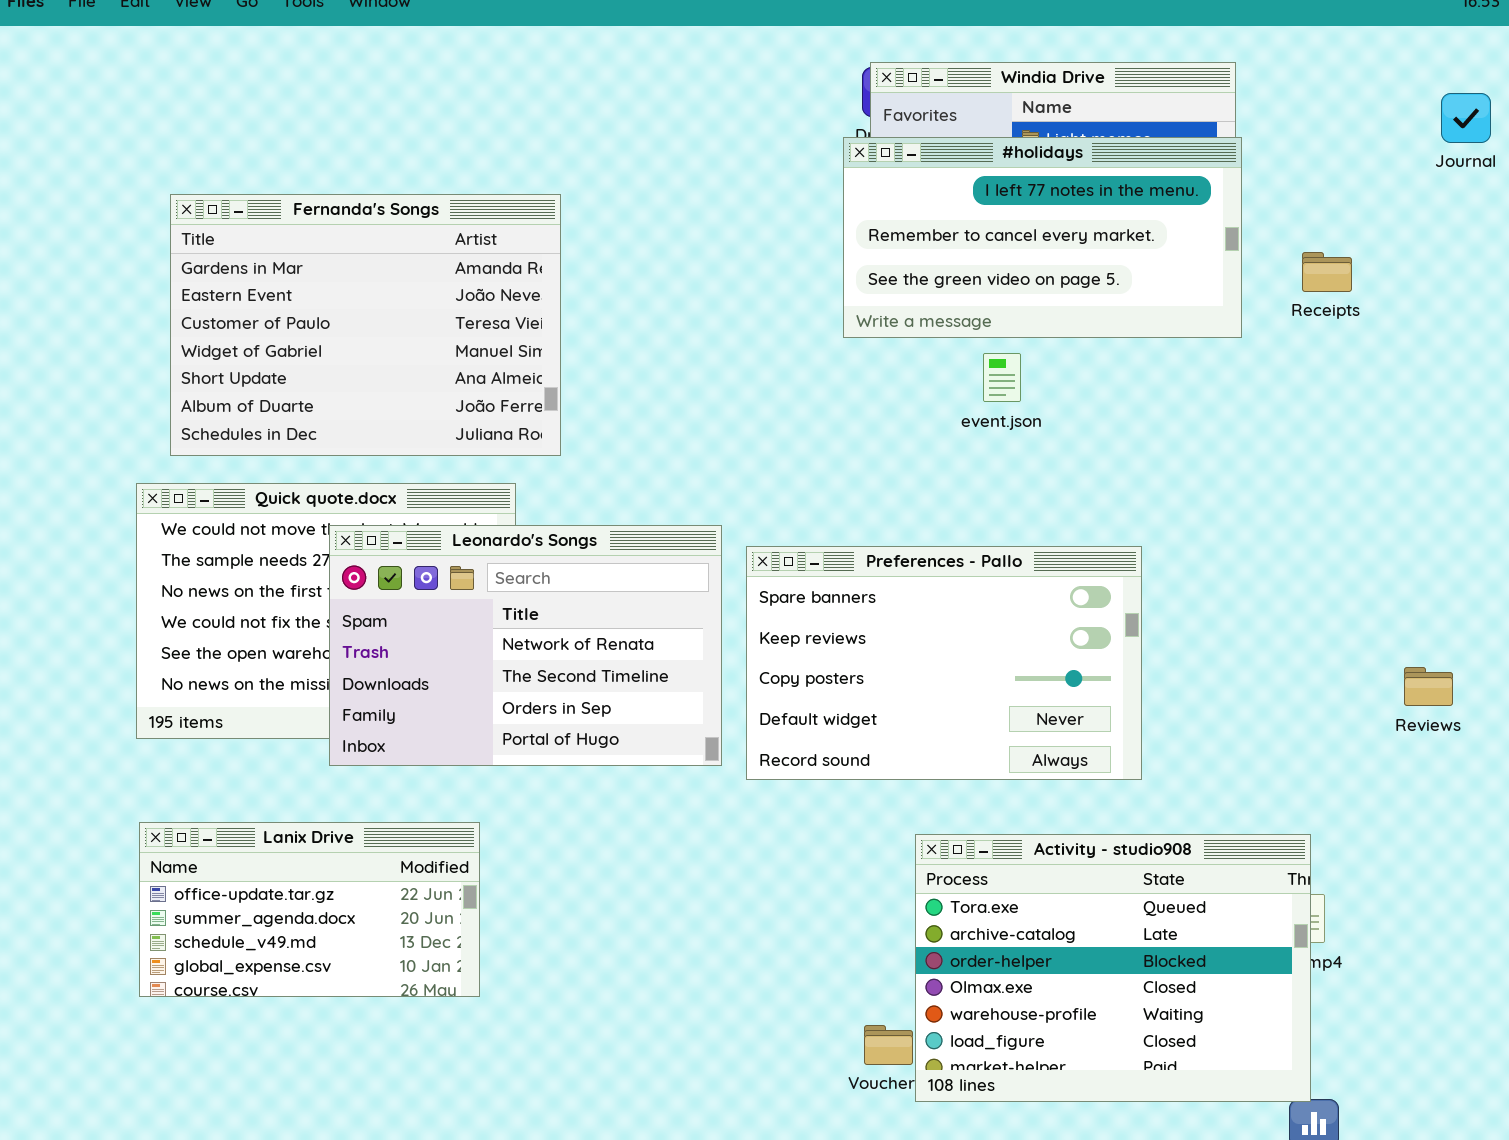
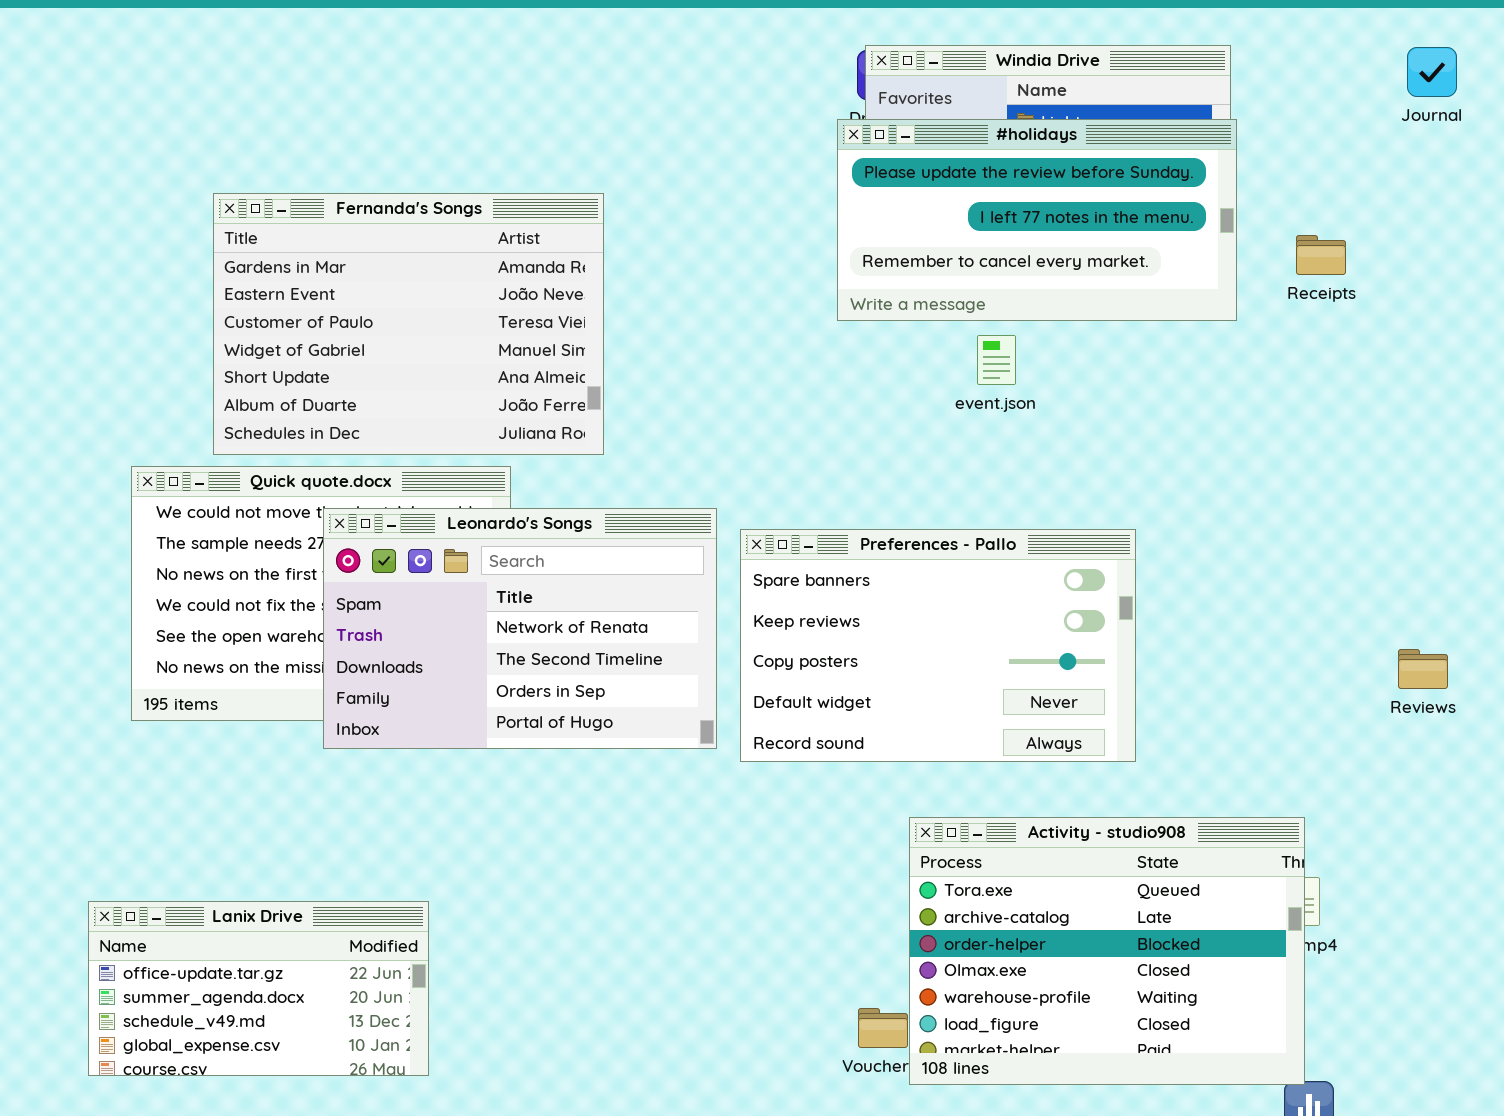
Journal: [1441,93,1491,143] -> [1407,47,1457,97], moved
#holidays: [843,137,1242,338] -> [837,119,1237,321], scrolled up 1 row
Fernanda's Songs: [170,194,561,456] -> [213,193,604,455], moved
Lanix Drive: [139,822,480,997] -> [88,901,429,1076], moved

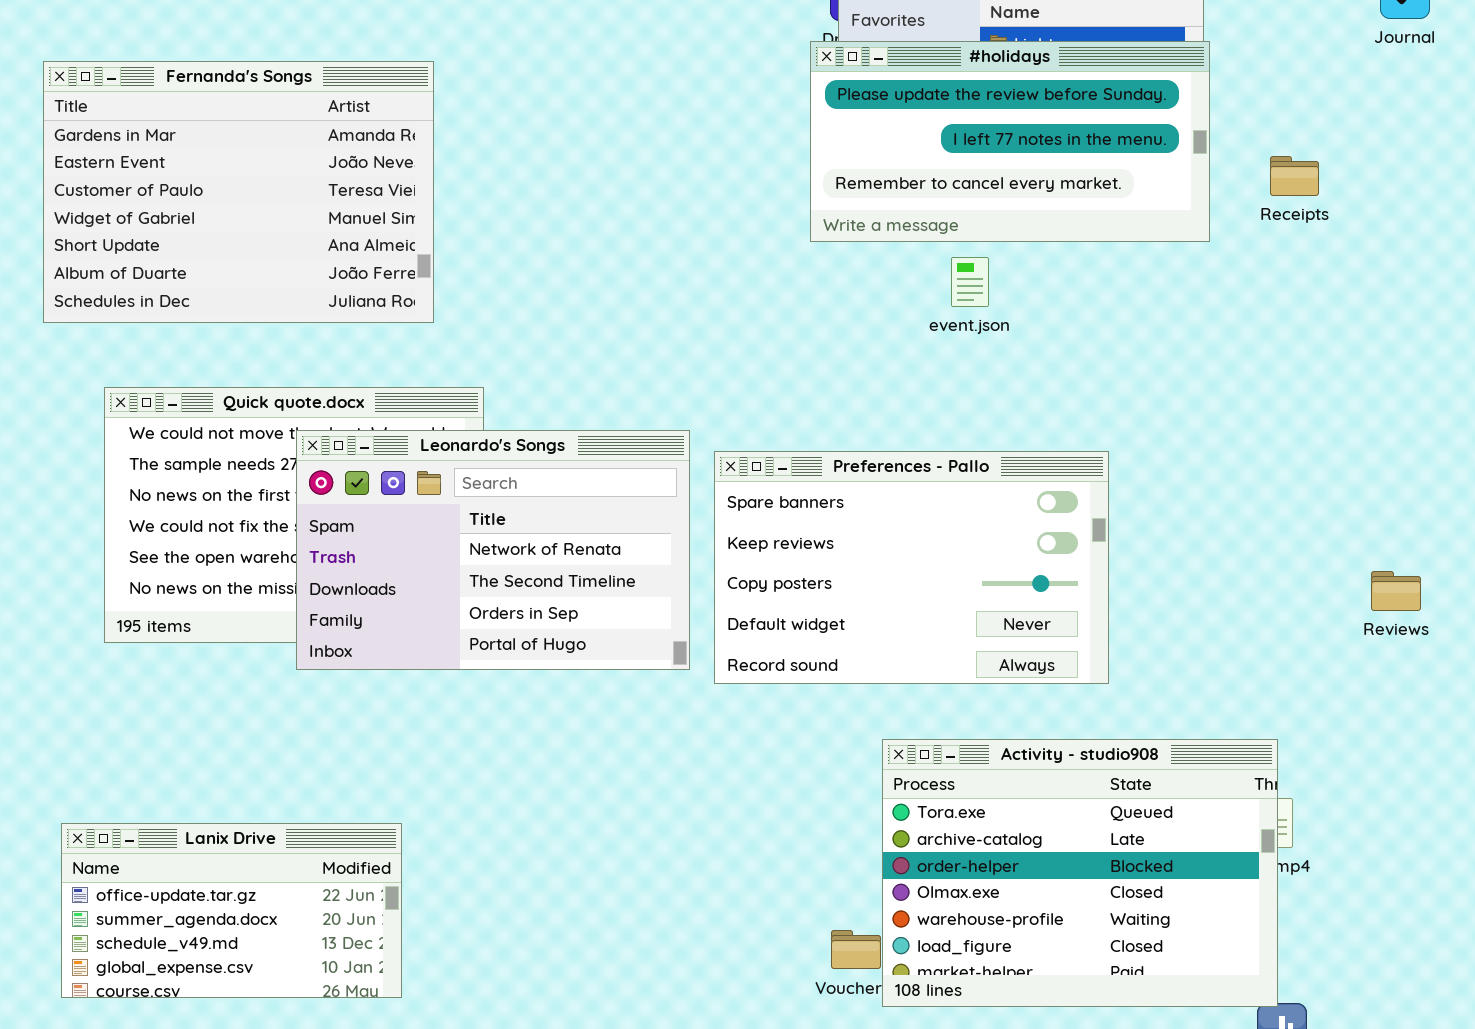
Fernanda's Songs: [213,193,604,455] -> [43,61,434,323], moved

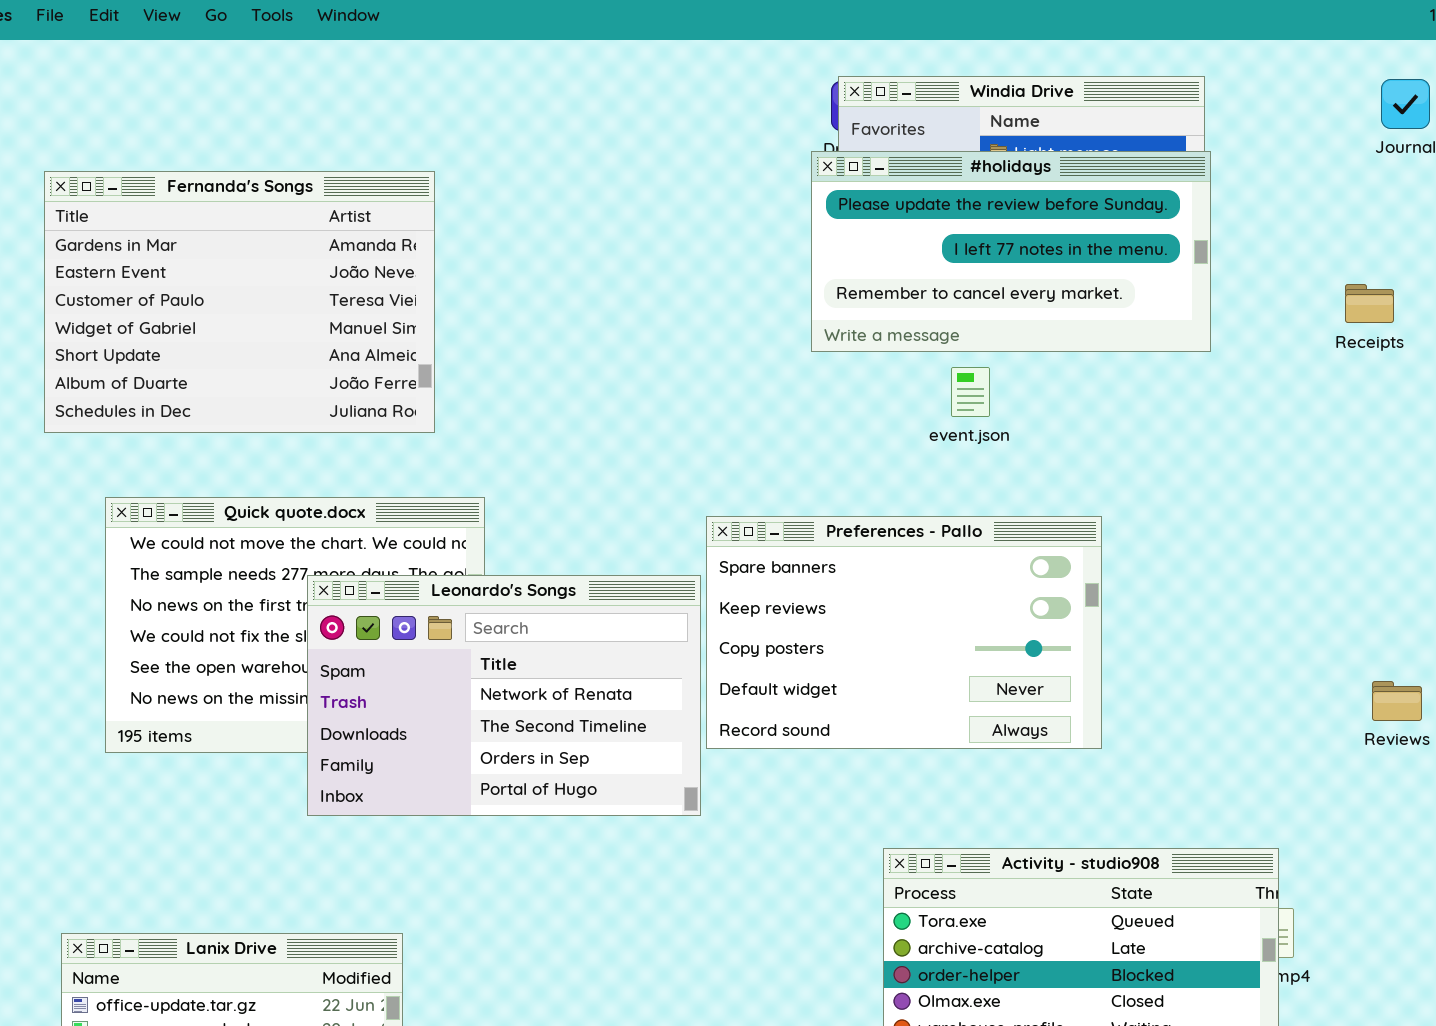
Receipts: [1270,156,1319,196] -> [1345,284,1394,323], moved
Leonardo's Songs: [296,430,690,670] -> [307,575,701,816], moved
Preferences - Pallo: [714,451,1109,684] -> [706,516,1102,749], moved

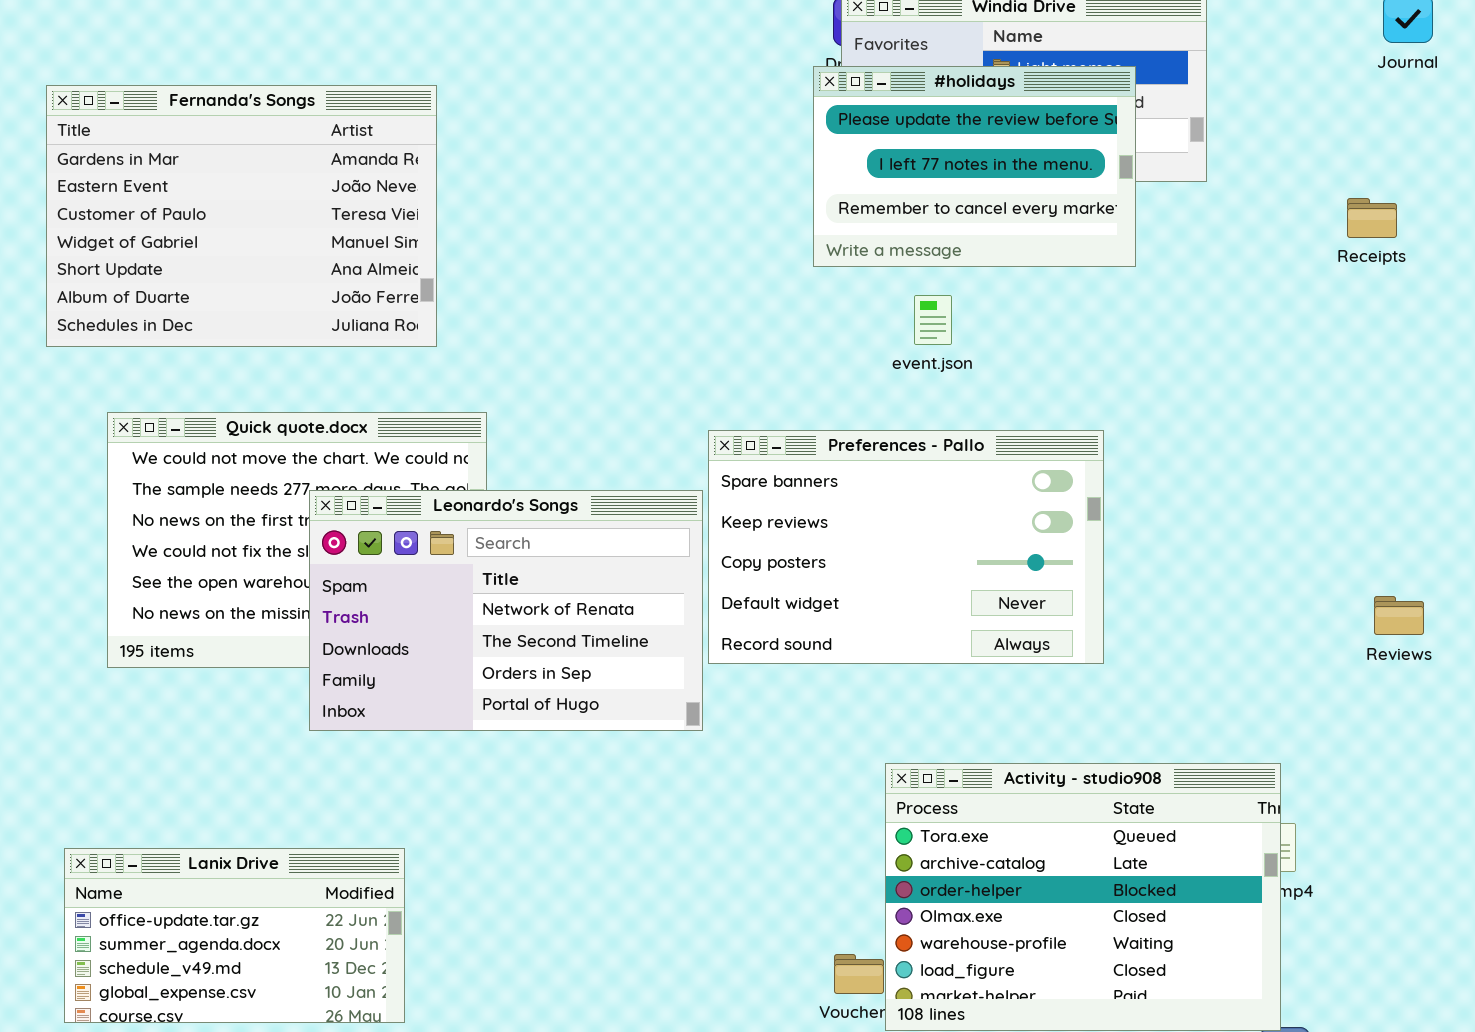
#holidays: [811,151,1211,352] -> [813,66,1136,267], resized
event.json: [951,367,990,417] -> [914,295,952,345], moved

